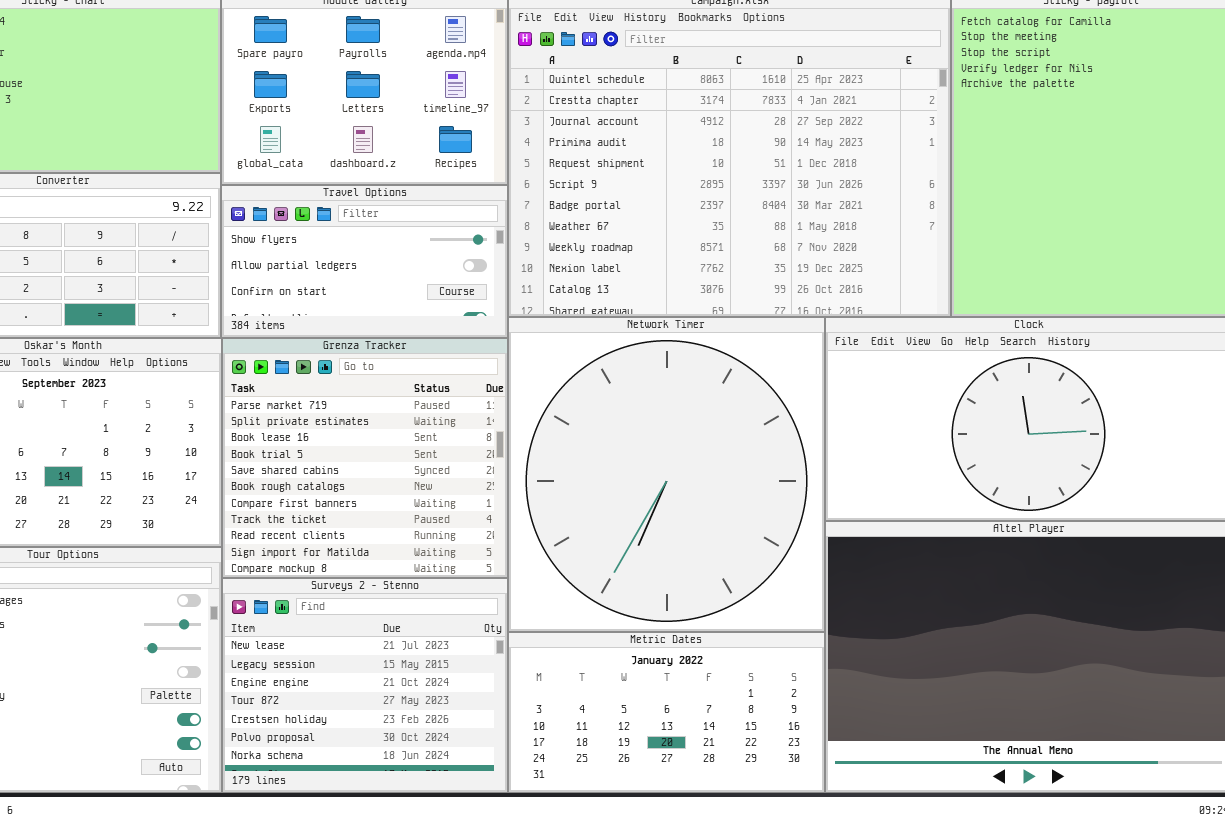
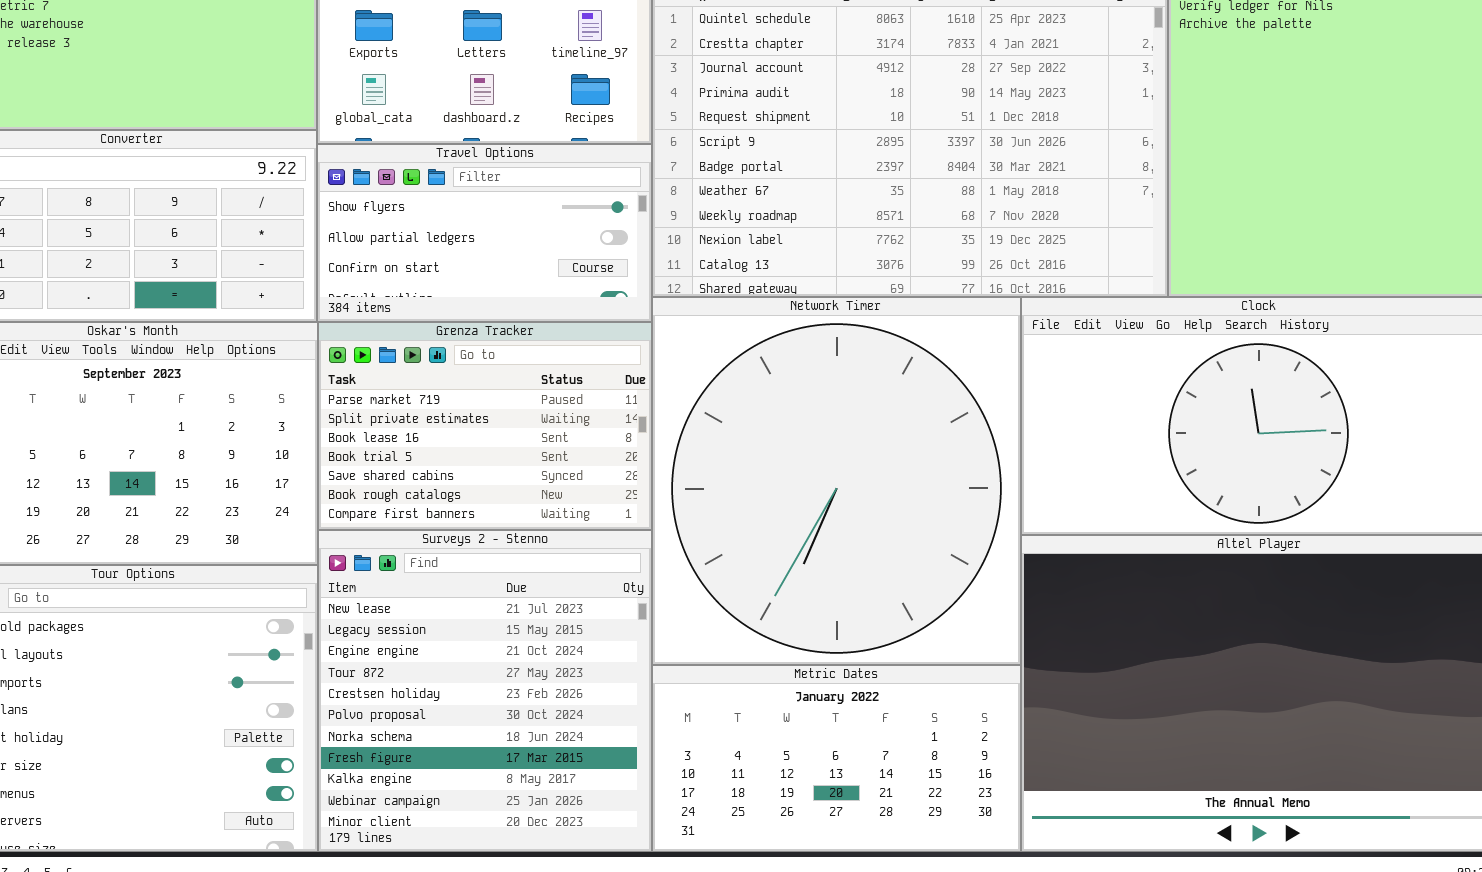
Grenza Tracker: [222,338,508,578] -> [318,322,652,530], resized
Surveys 2 - Stenno: [222,578,508,793] -> [318,530,652,852], resized

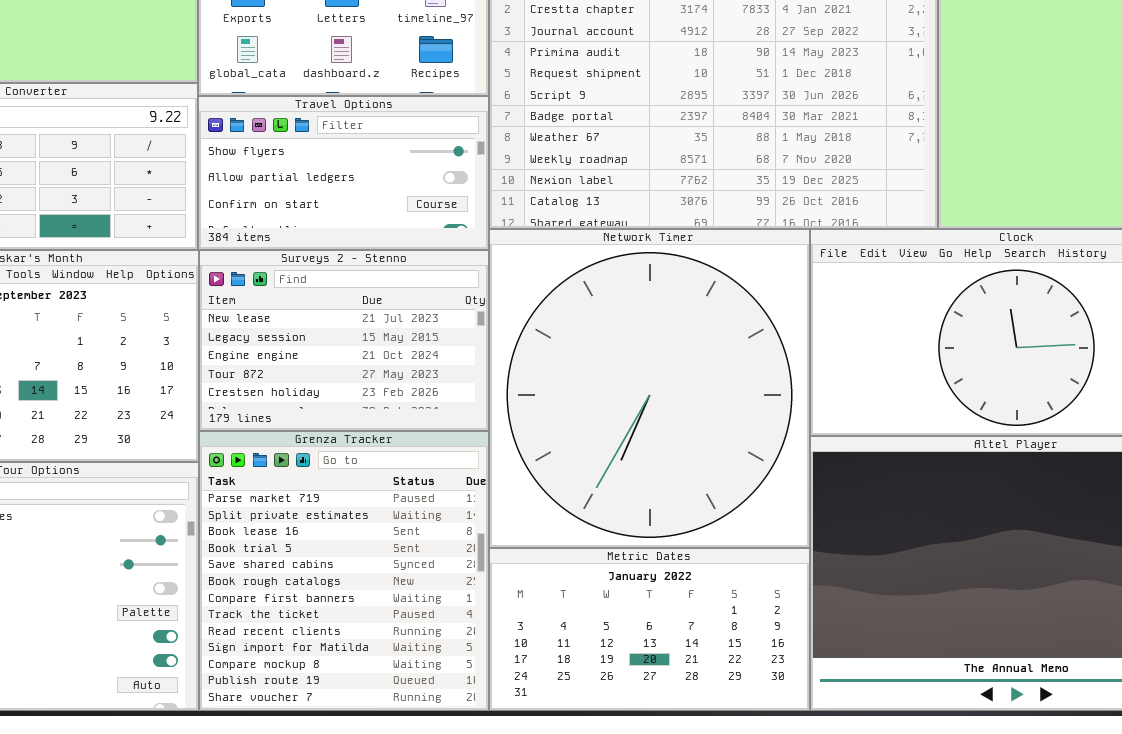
Grenza Tracker: [318,322,652,530] -> [199,431,489,711], moved, resized
Surveys 2 - Stenno: [318,530,652,852] -> [199,250,489,431], moved, resized

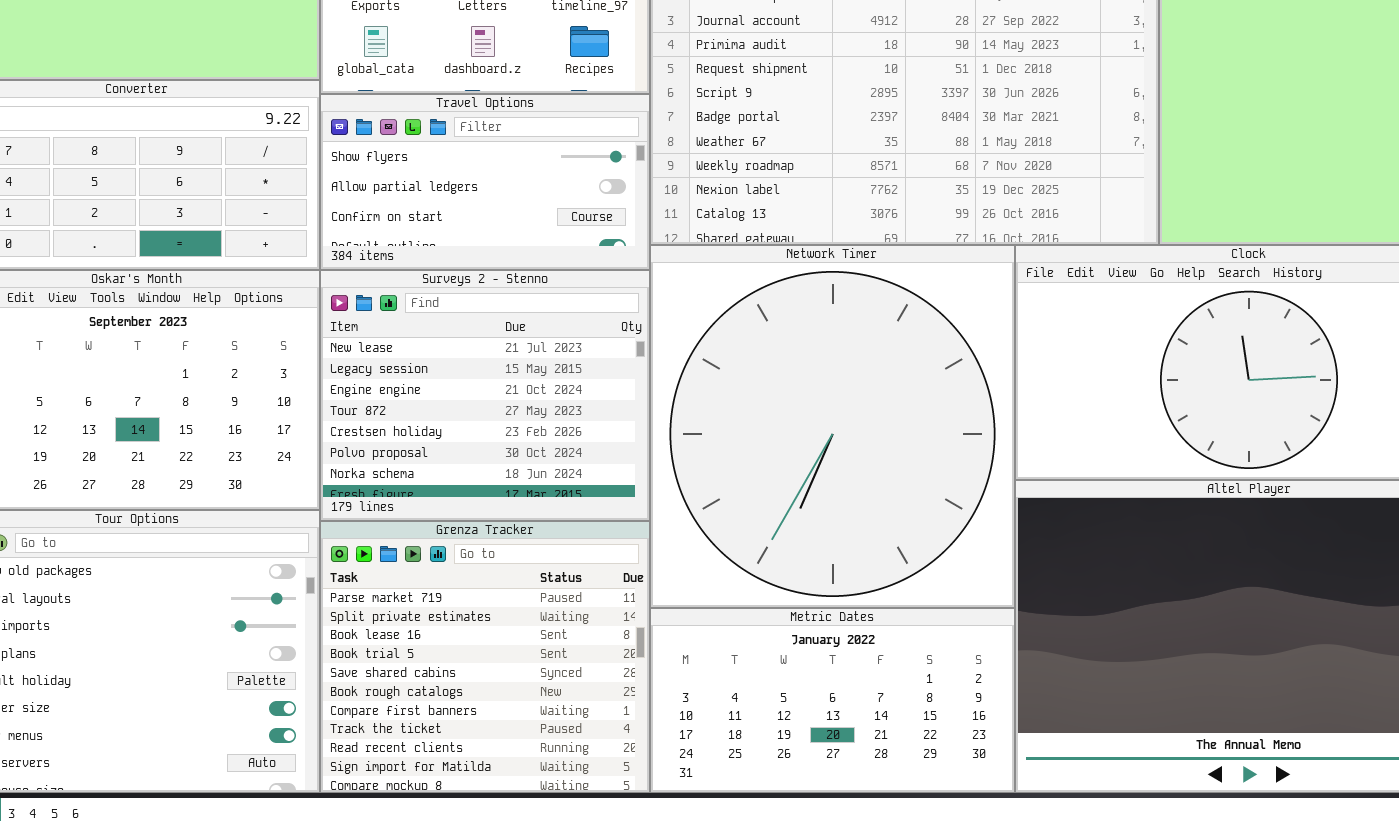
Surveys 2 - Stenno: [199,250,489,431] -> [320,270,650,521], resized
Grenza Tracker: [199,431,489,711] -> [320,521,650,793], resized

